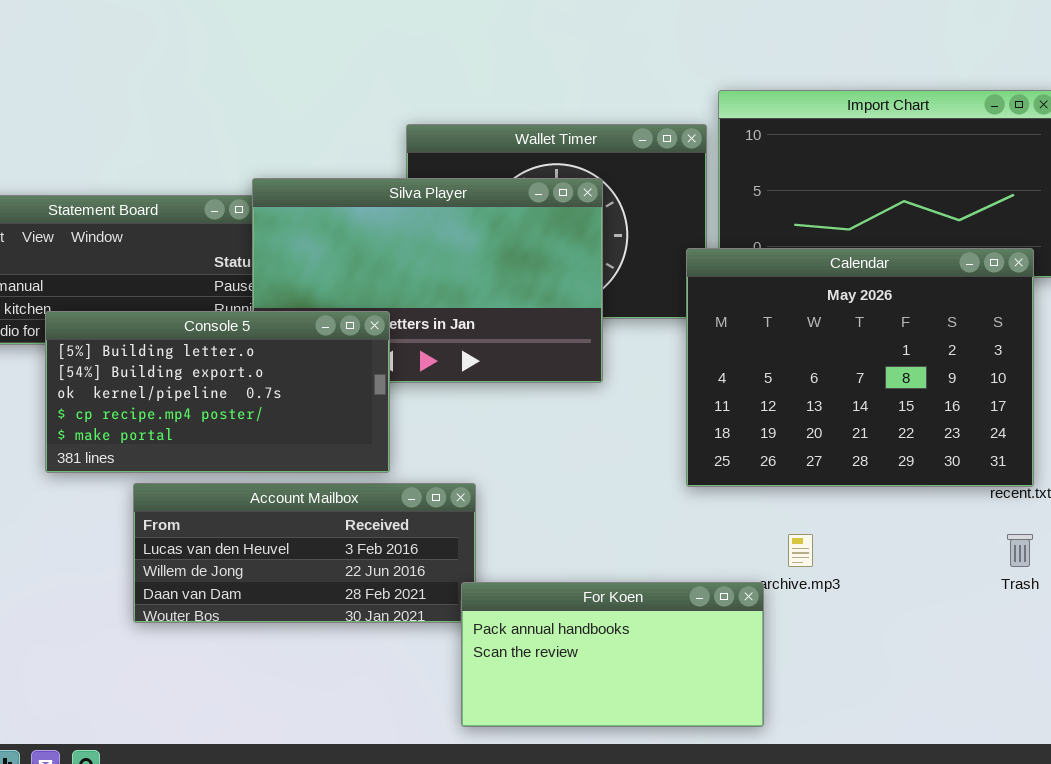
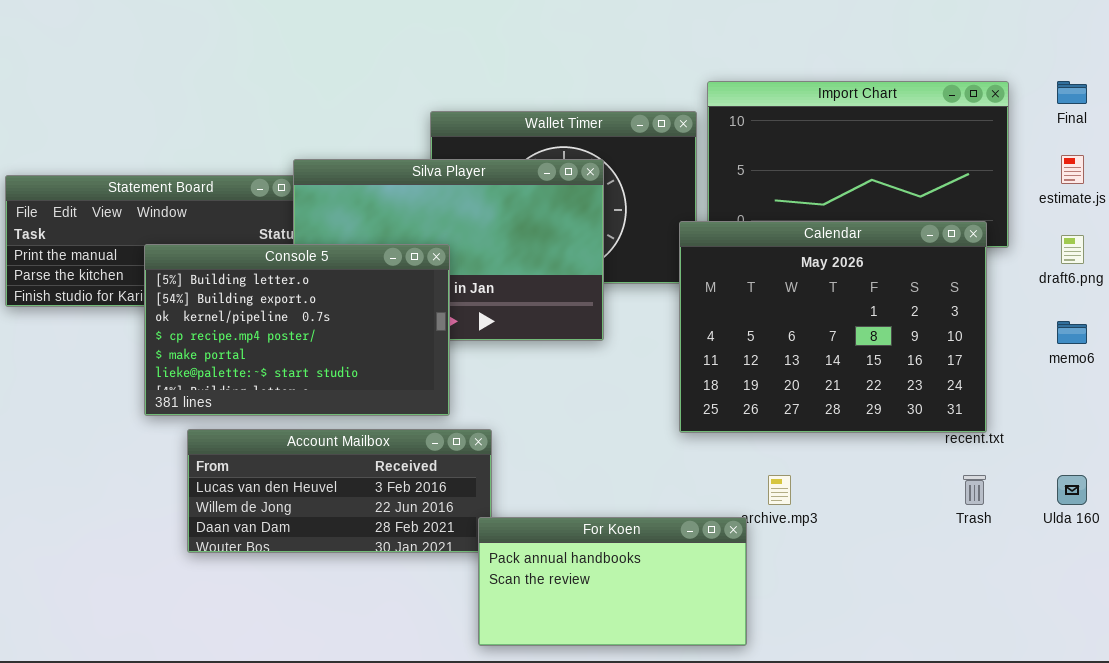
Console 5: [45,311,390,473] -> [144,244,450,416], moved, resized

